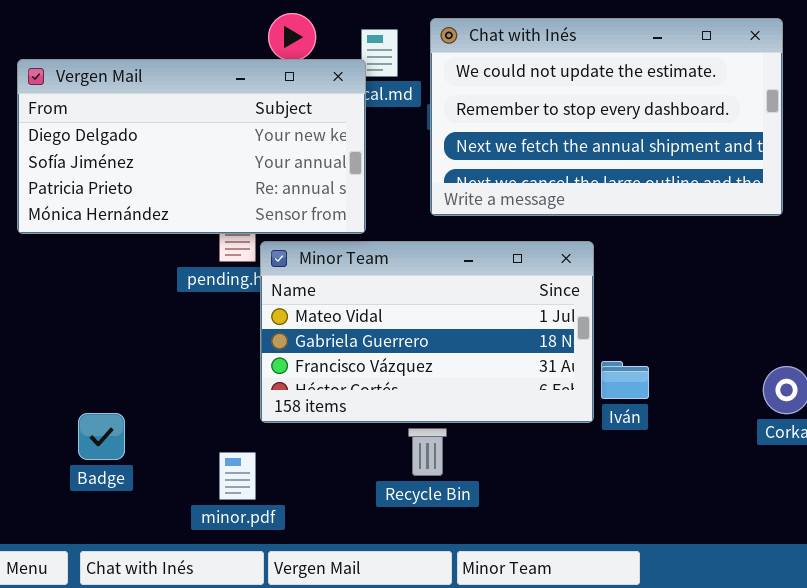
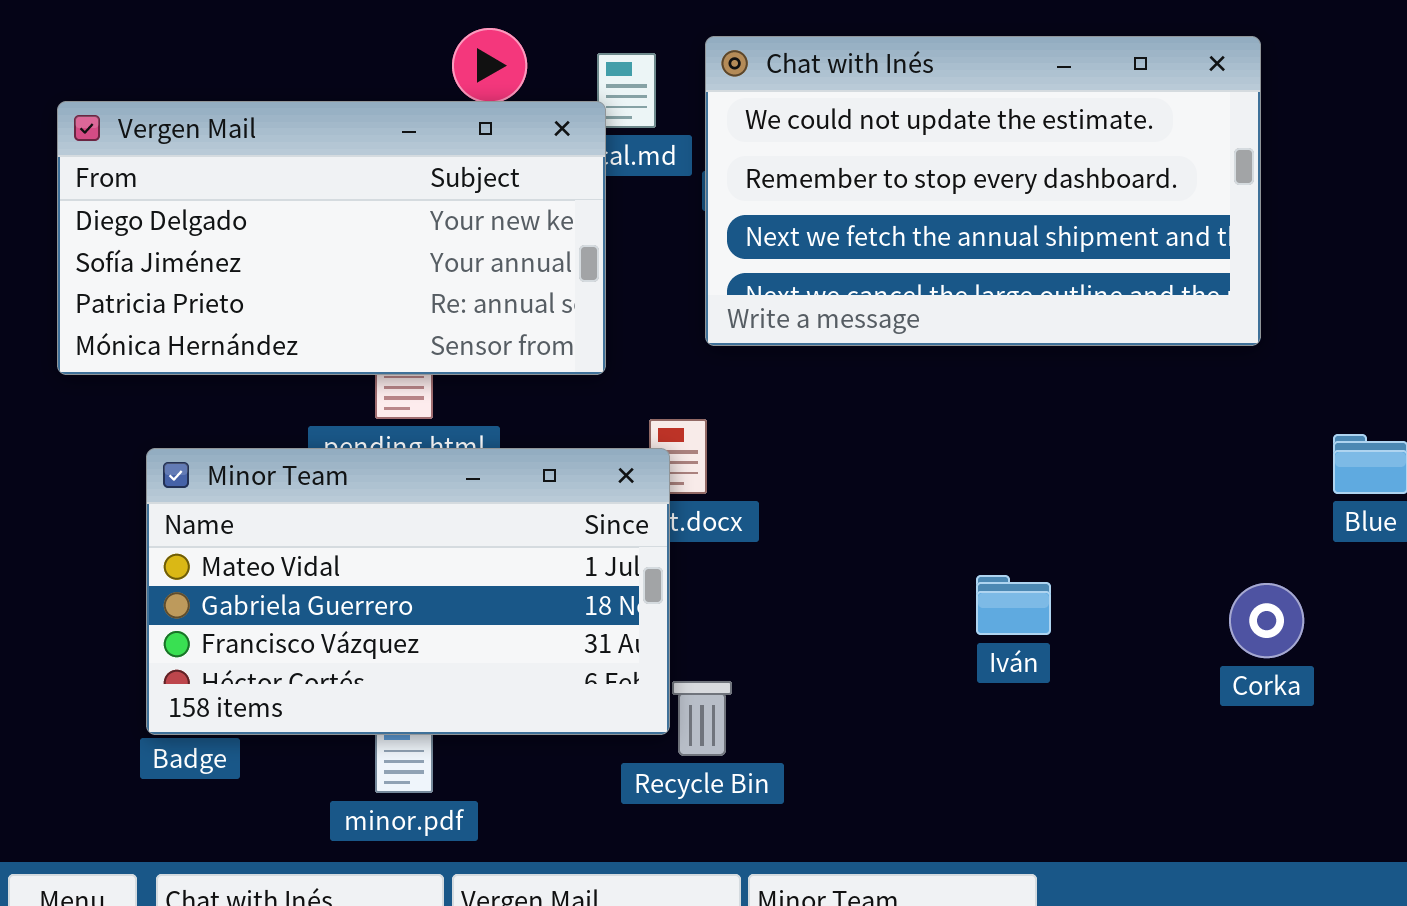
Minor Team: [260,241,594,423] -> [146,448,670,735], moved

